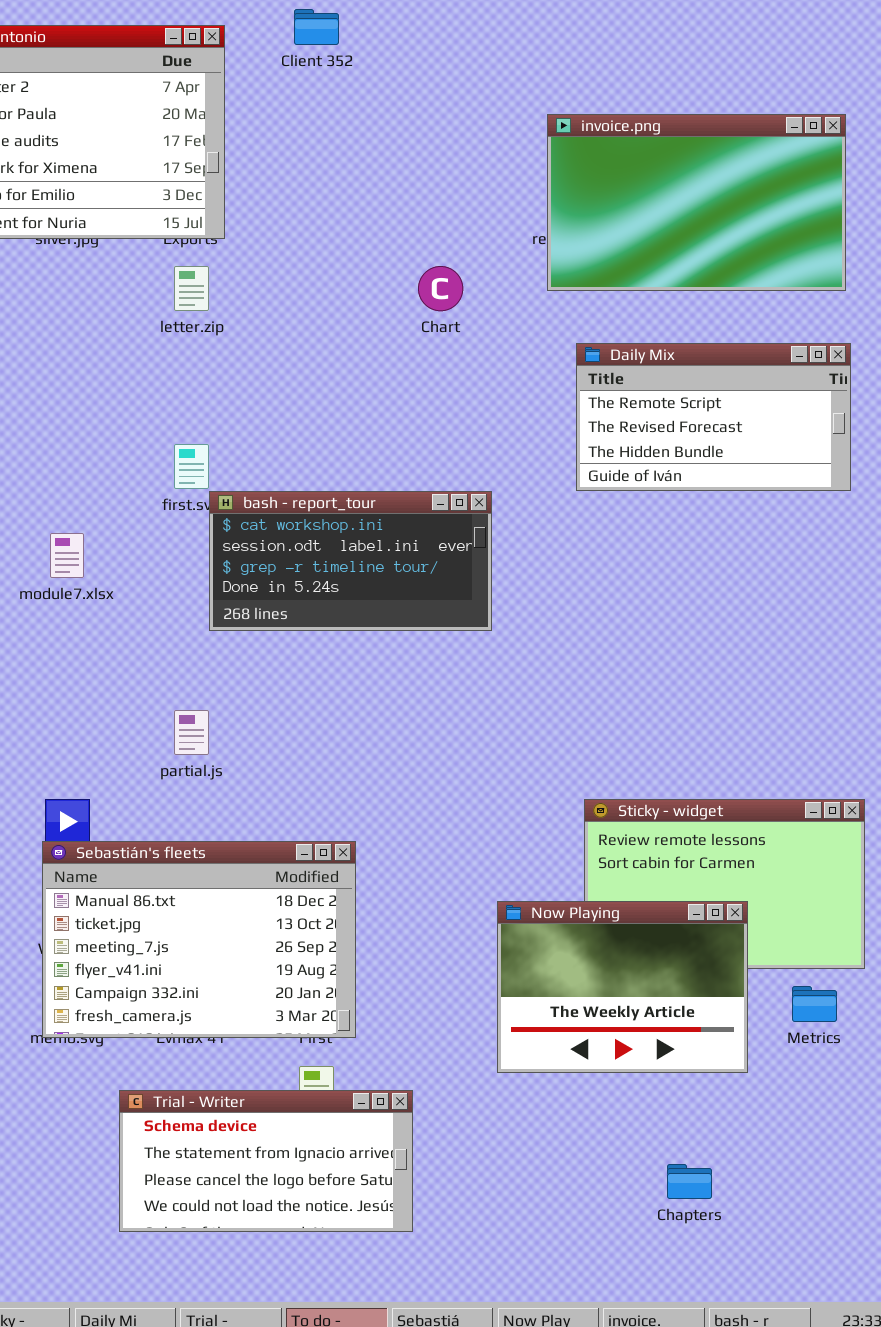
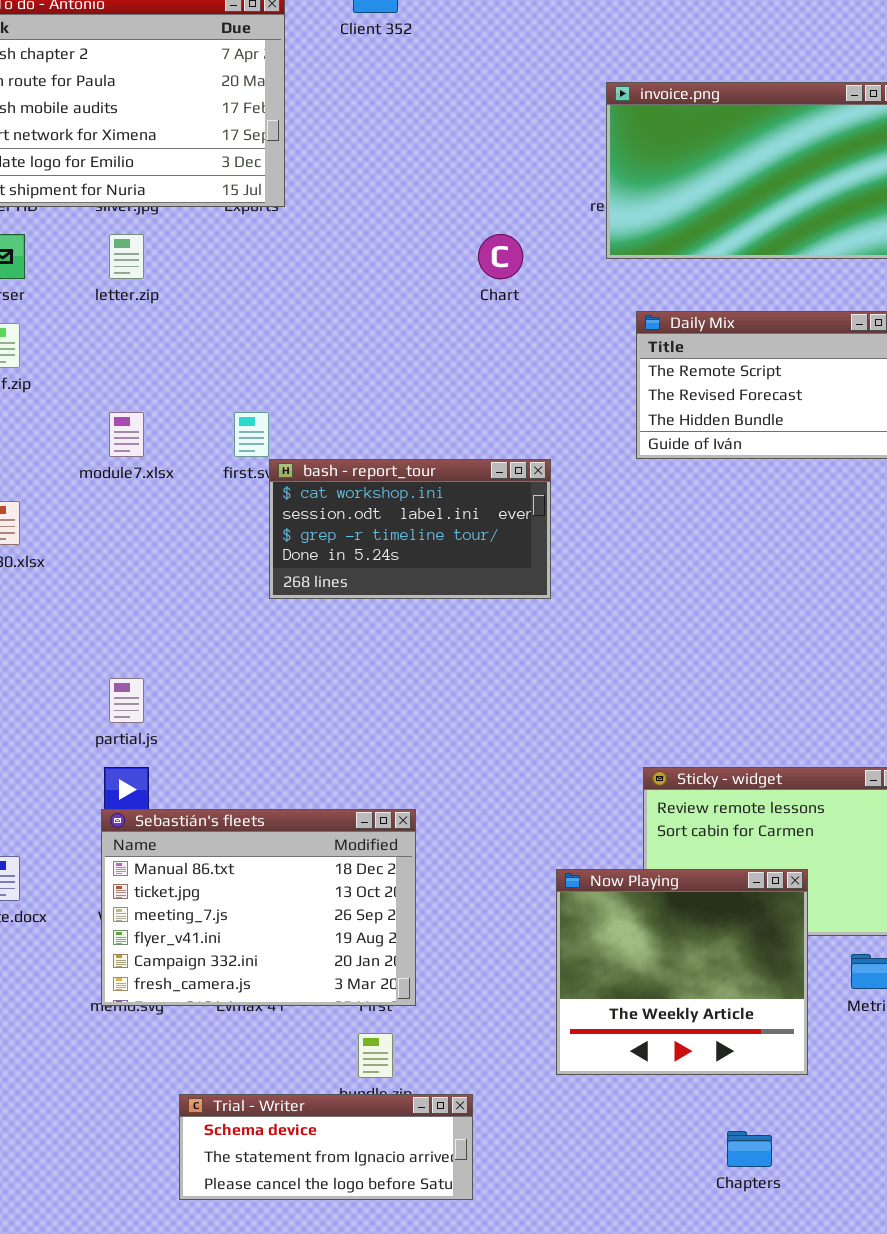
letter.zip: [174,266,209,311] -> [109,234,144,279], moved
module7.xlsx: [50,533,84,578] -> [109,412,144,457], moved
partial.js: [174,710,209,755] -> [109,678,144,723], moved
Now Playing: [497,901,748,1073] -> [556,869,808,1075], resized
Trial - Writer: [119,1090,413,1232] -> [179,1094,473,1200], resized

